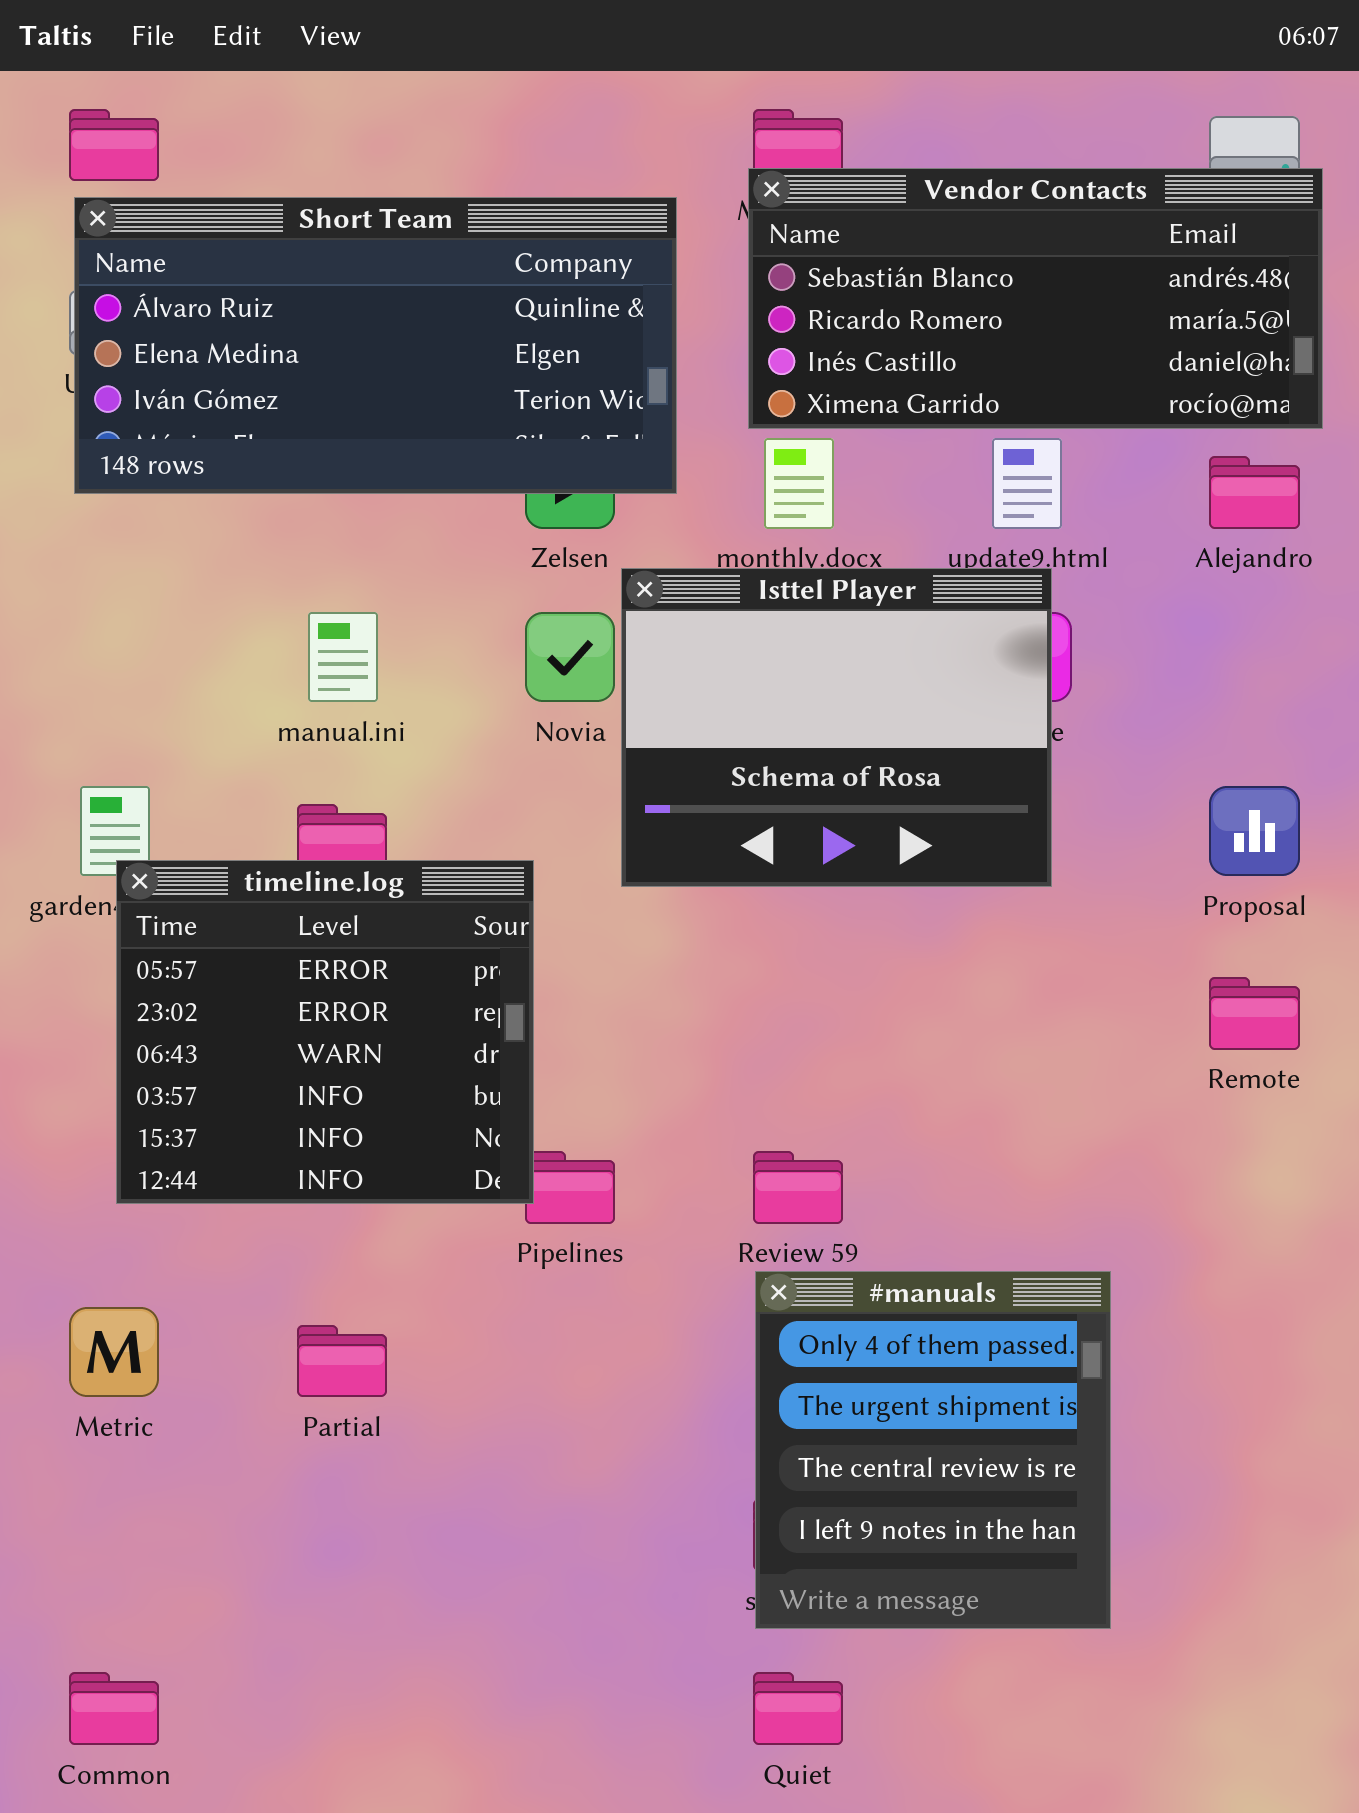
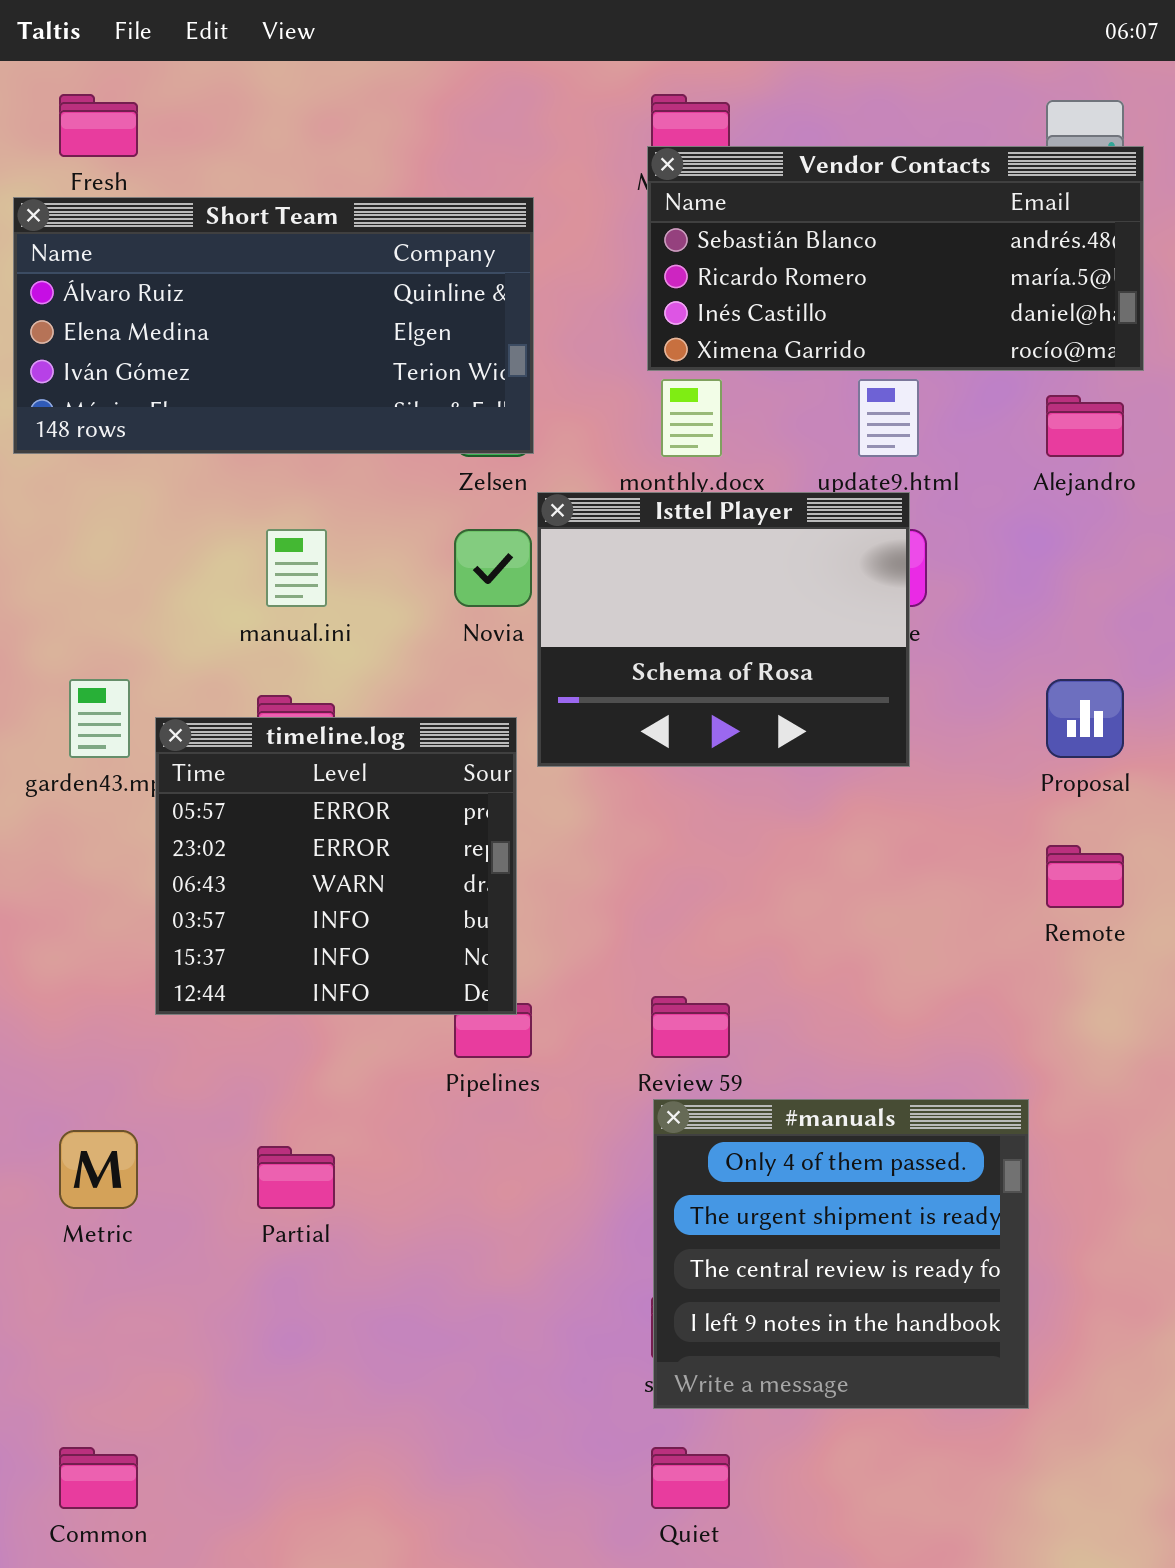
Short Team: [74,197,677,494] -> [13,197,534,454], moved
timeline.log: [116,860,534,1204] -> [155,717,517,1015], moved
#manuals: [755,1271,1111,1629] -> [653,1099,1029,1409], resized

